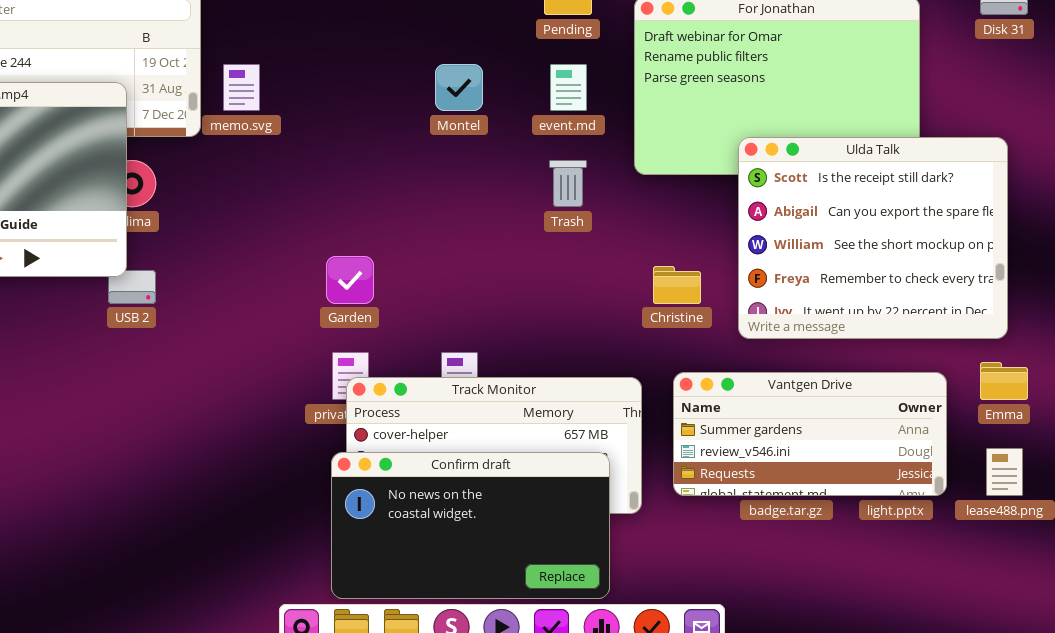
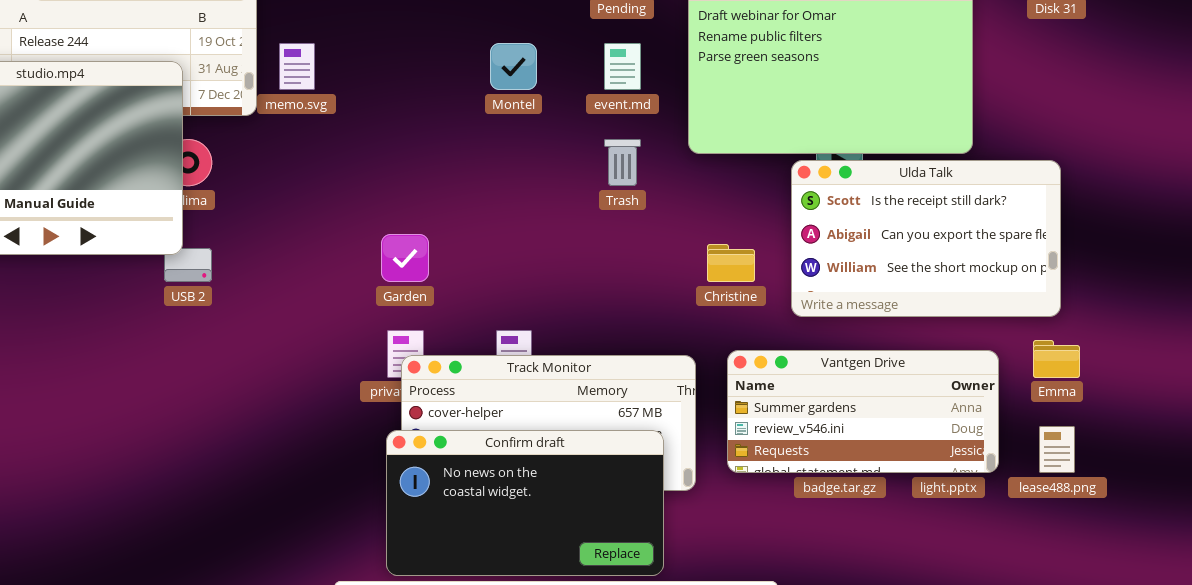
Ulda Talk: [738,137,1008,339] -> [791,160,1061,317], resized

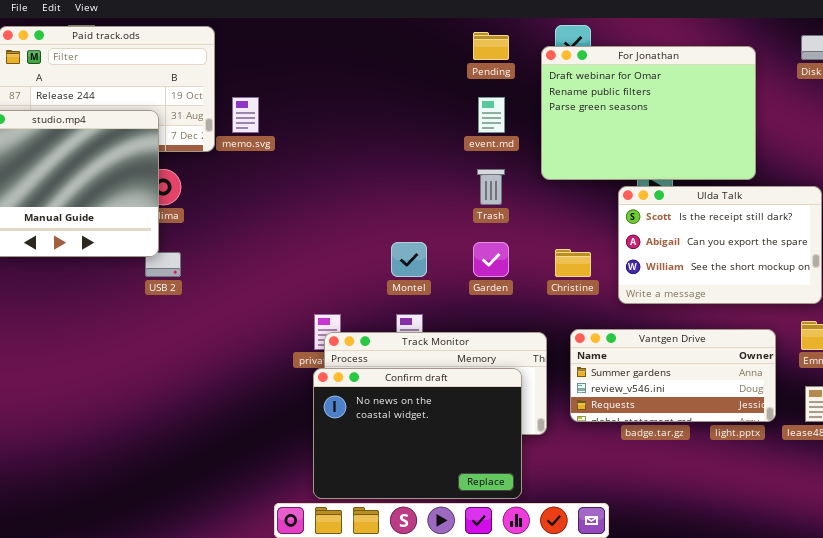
Montel: [490,43,537,90] -> [391,242,427,277], moved
Garden: [381,234,429,282] -> [473,242,509,277], moved
Confirm draft: [386,430,664,576] -> [313,368,522,499], resized

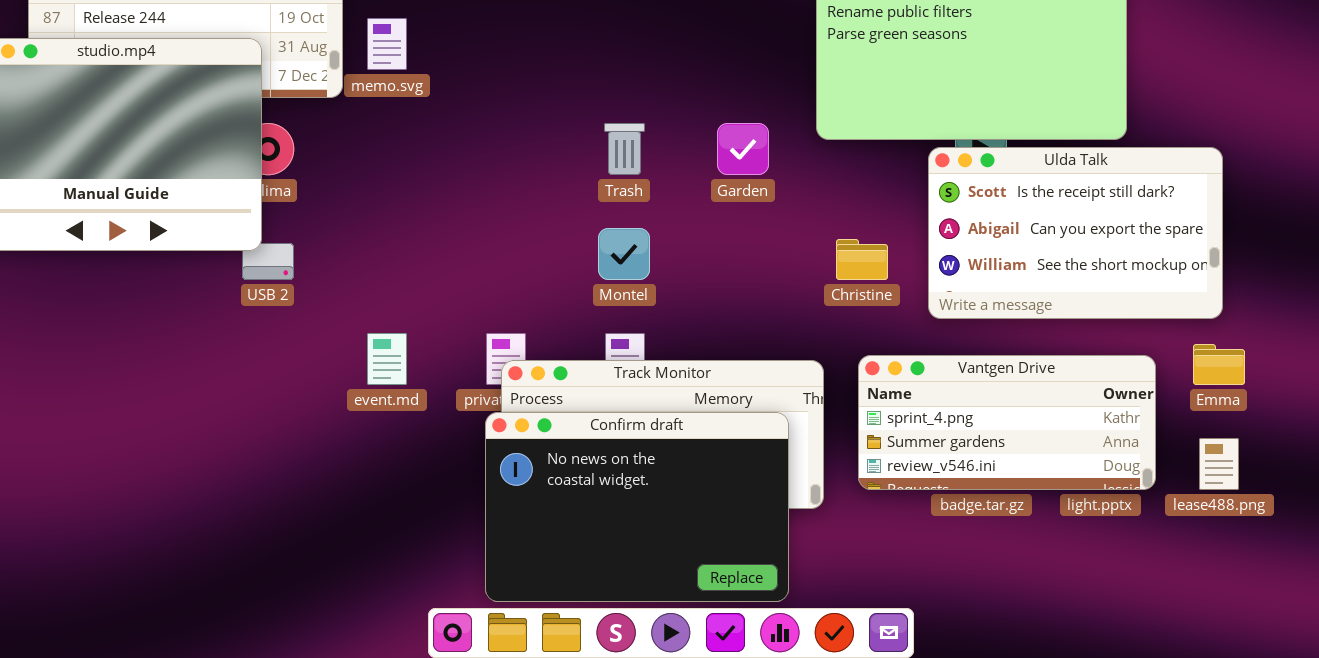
event.md: [478,97,505,133] -> [367,333,407,385], moved
Trash: [477,169,505,205] -> [604,123,645,175], moved
Garden: [473,242,509,277] -> [717,123,769,175], moved
Vantgen Drive: [570,329,776,422] -> [858,355,1156,490], scrolled up 1 row

